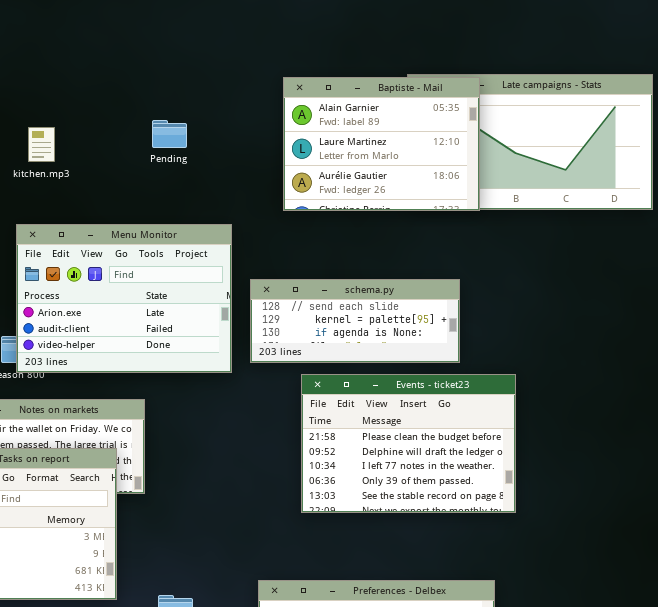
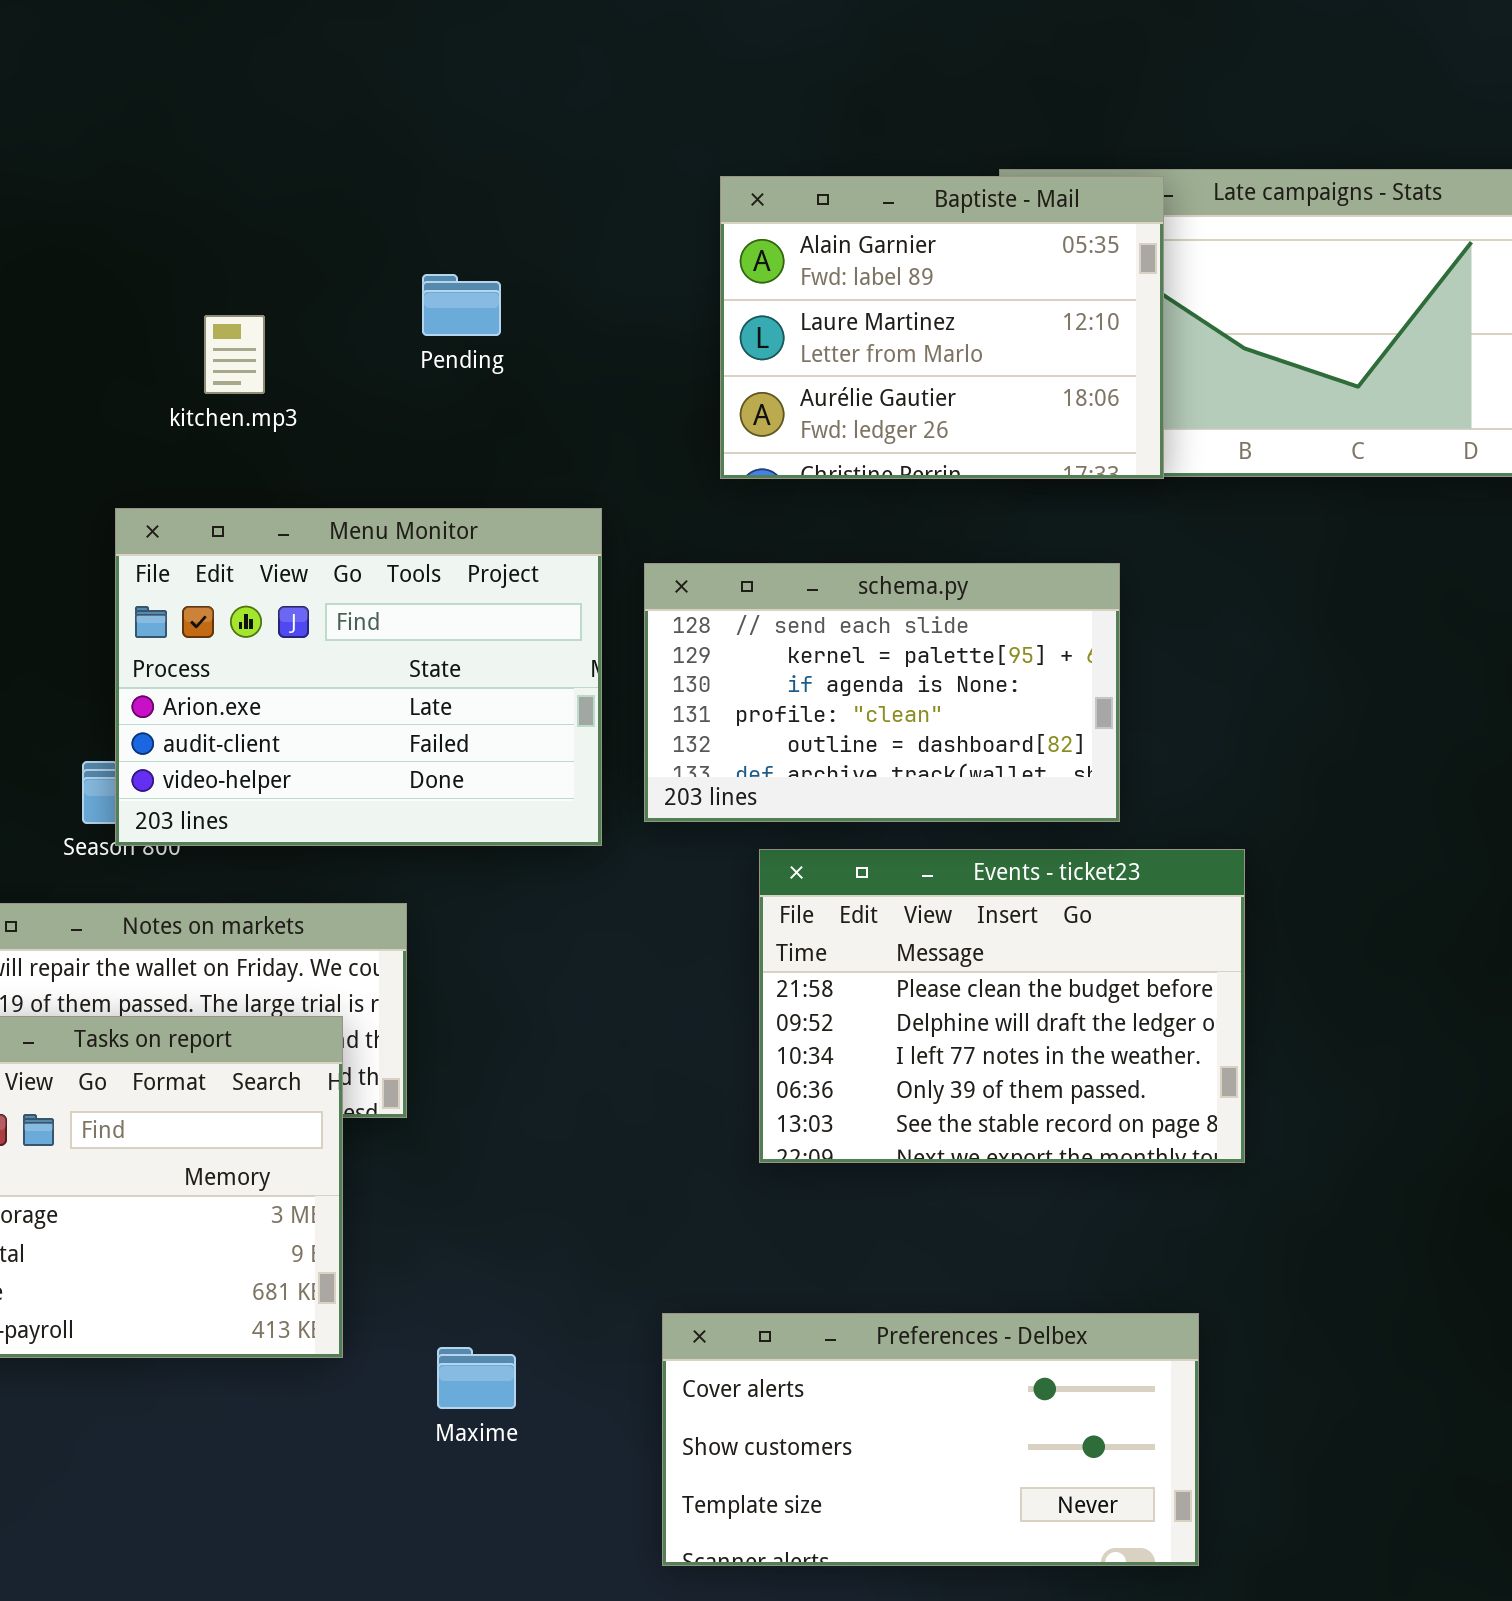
kitchen.mp3: [28,127,55,162] -> [204,315,265,394], moved
schema.py: [250,279,460,363] -> [644,563,1120,822], resized

